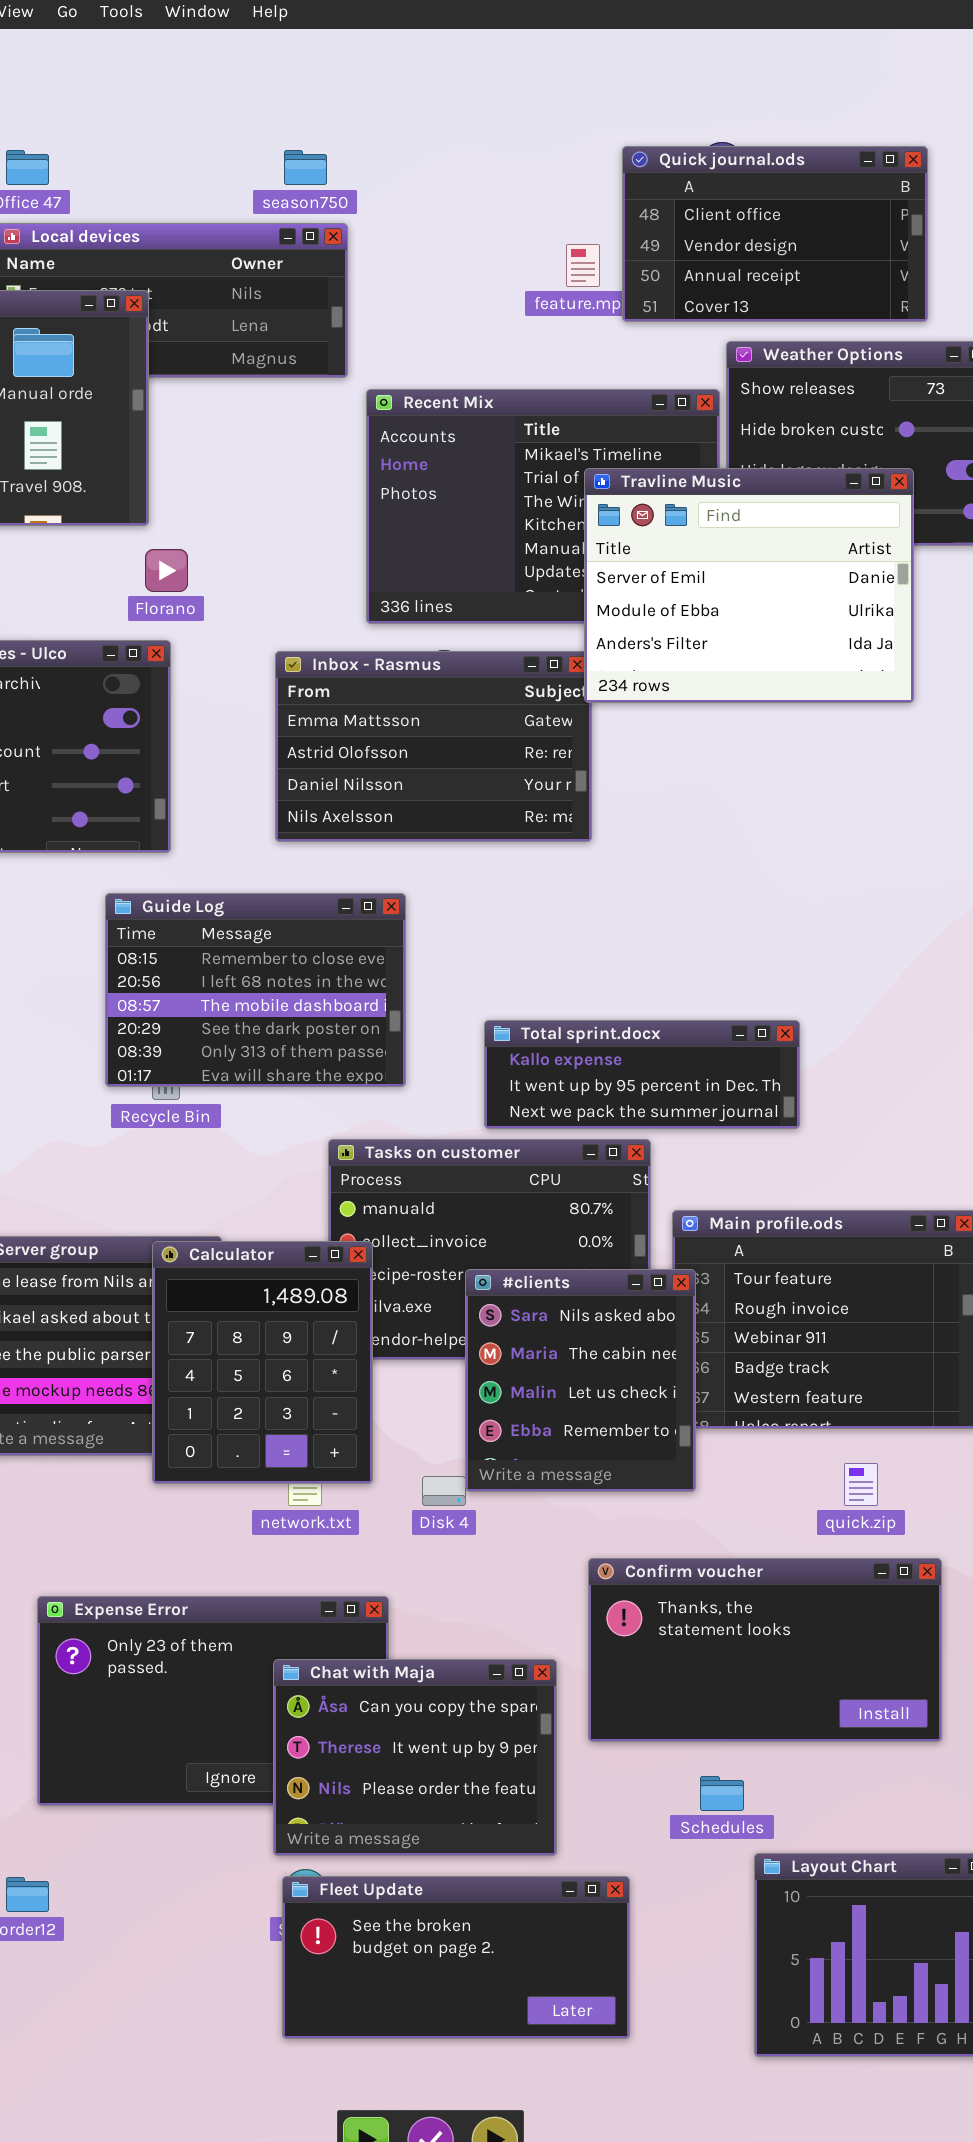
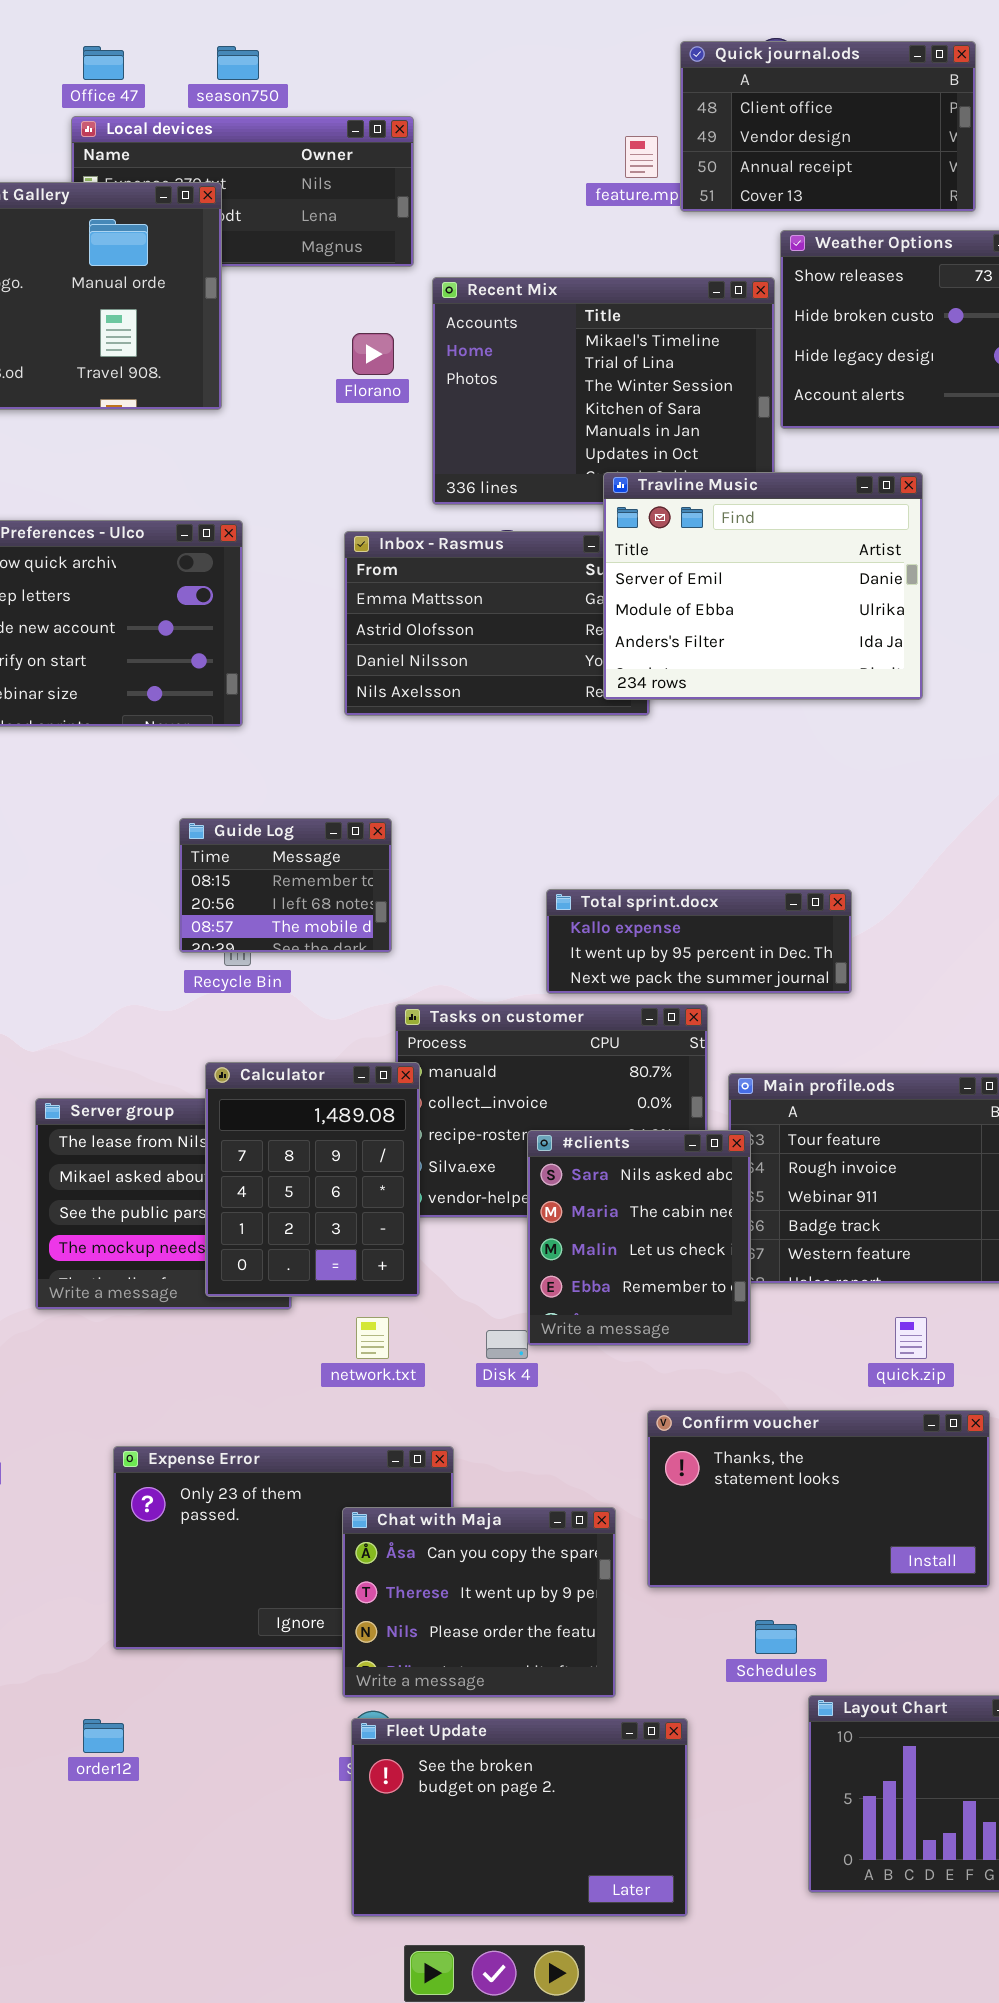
season750: [284,150,327,185] -> [217,46,259,80], moved
Travline Music: [584,468,914,703] -> [603,472,923,700], moved
Florano: [145,549,188,592] -> [352,333,394,375], moved
Guide Log: [105,893,406,1087] -> [179,818,392,953], resized
Calculator: [152,1241,373,1484] -> [205,1062,420,1297], moved
Fleet Update: [282,1876,630,2039] -> [351,1718,688,1917], resized

